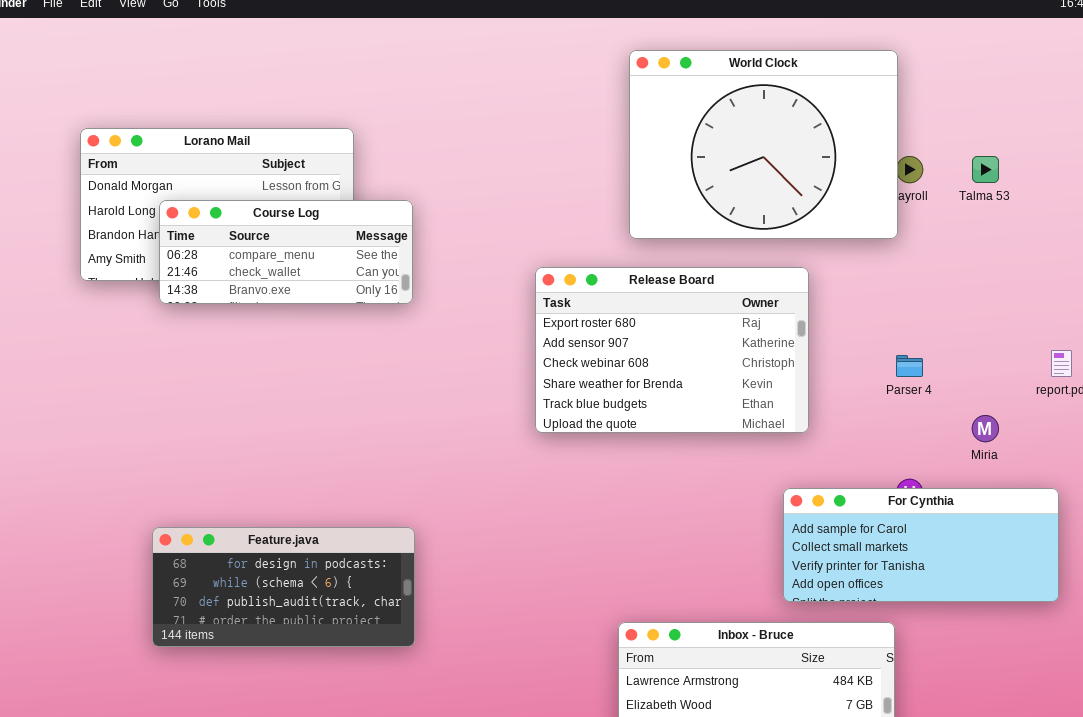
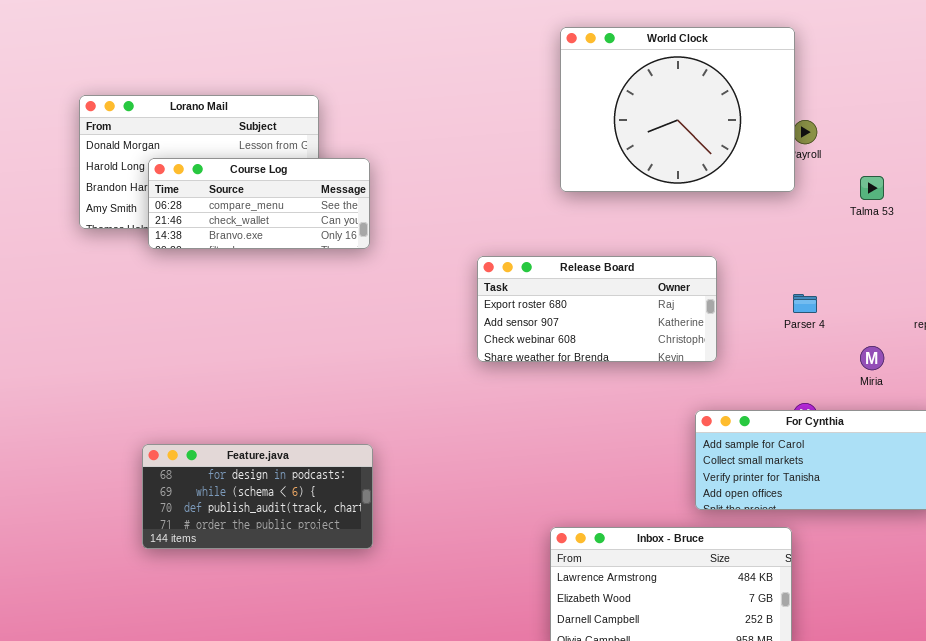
Talma 53: [972,156,999,183] -> [860,176,884,200], moved
Release Board: [535,267,809,433] -> [477,256,717,362], resized

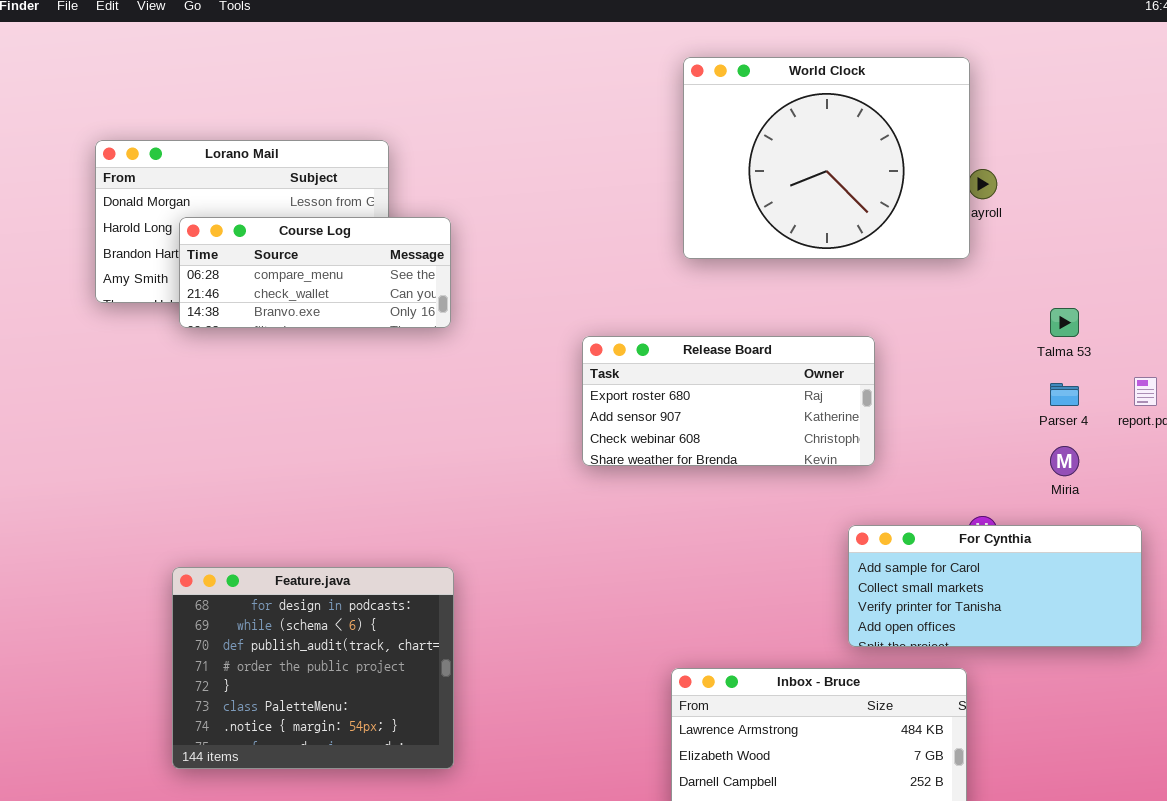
Talma 53: [860,176,884,200] -> [1050,308,1079,337], moved
Parser 4: [793,294,817,313] -> [1050,383,1079,406], moved
Feature.java: [142,444,373,549] -> [172,567,454,769], resized

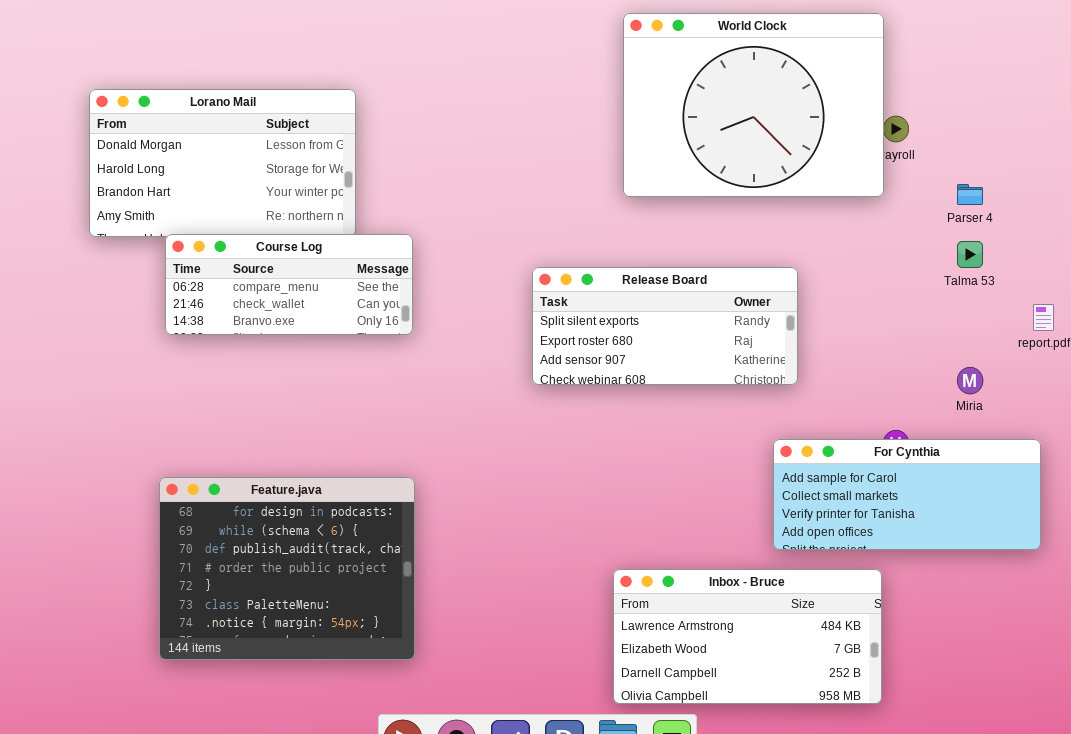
Course Log: [179,217,451,328] -> [165,234,413,335], moved
Release Board: [582,336,875,466] -> [532,267,798,385], scrolled up 1 row
Parser 4: [1050,383,1079,406] -> [957,184,983,205], moved

